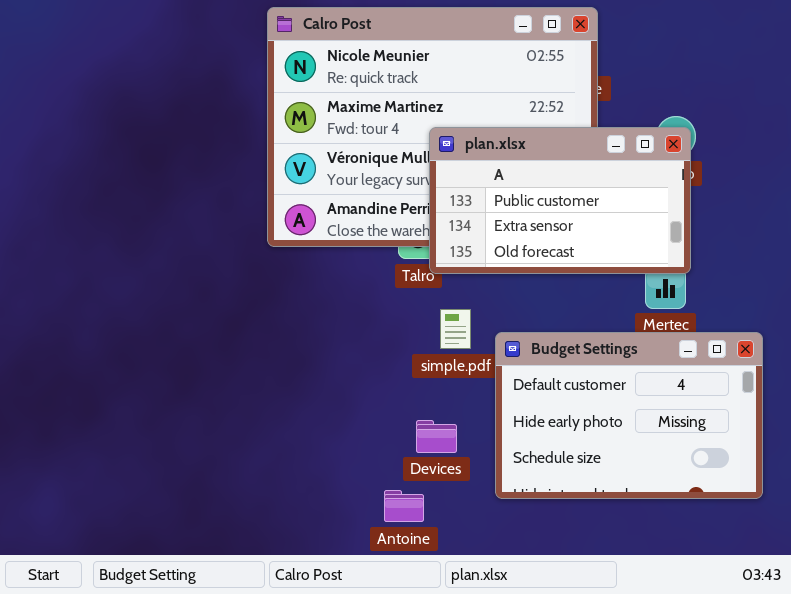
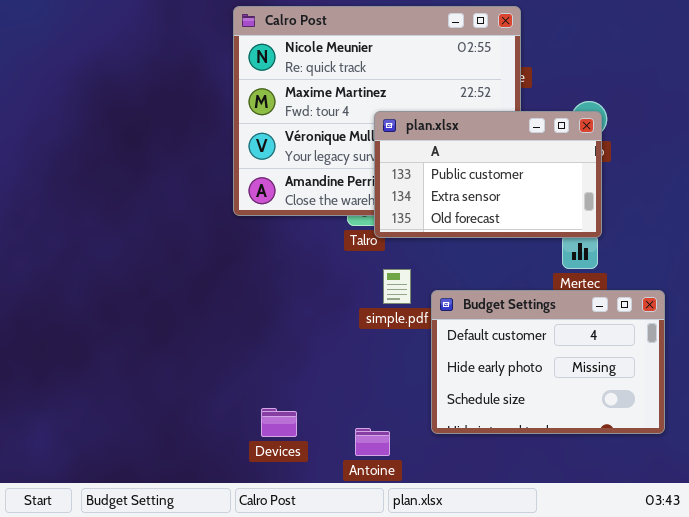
Devices: [416,420,457,453] -> [261,408,297,437], moved
Antoine: [384,490,424,522] -> [355,428,390,456], moved

